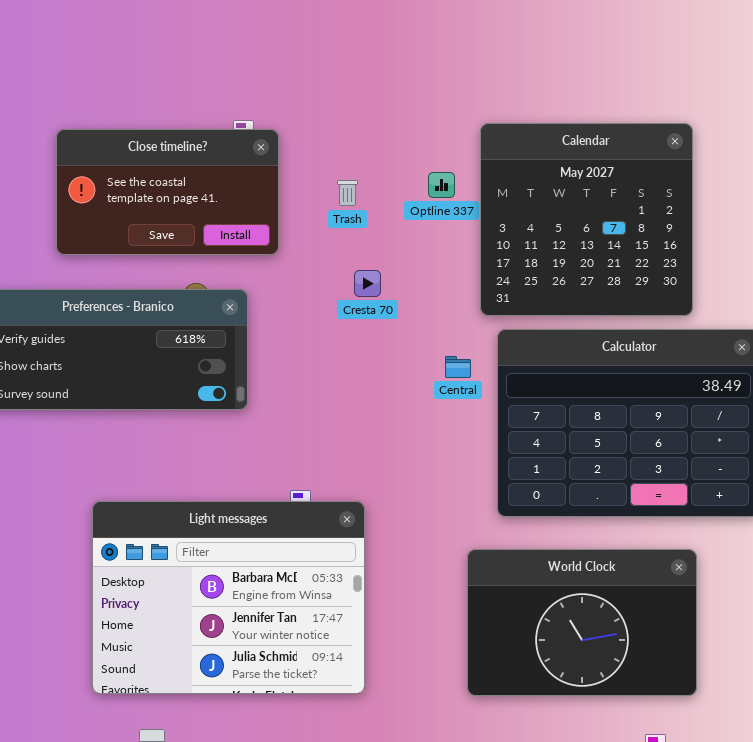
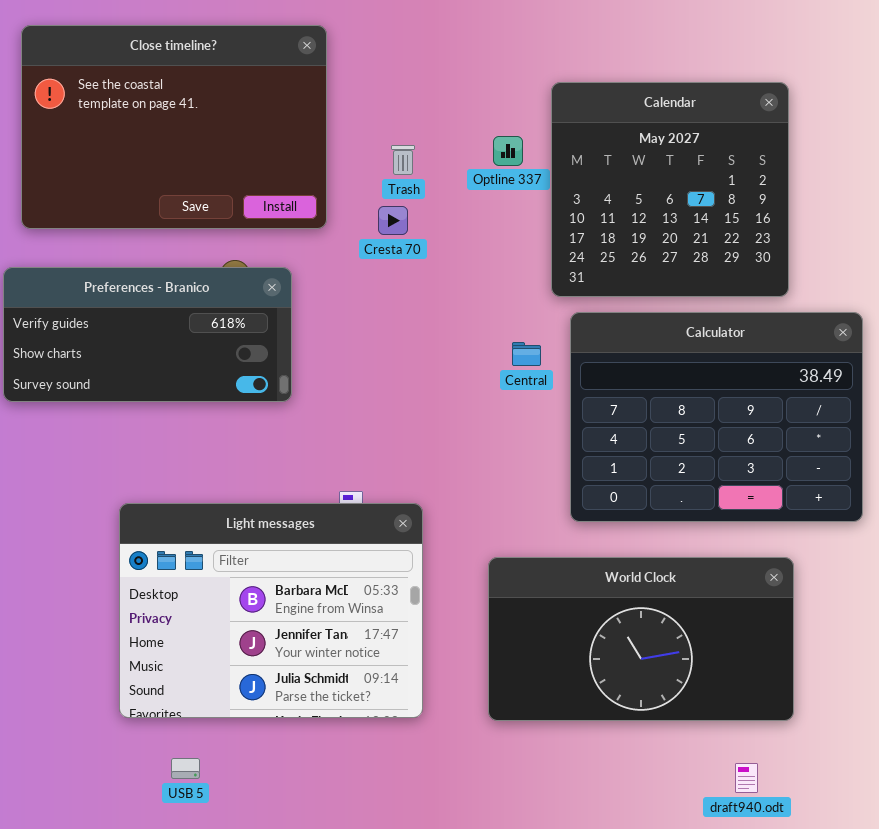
Close timeline?: [56,129,279,255] -> [21,25,327,229], resized
Cresta 70: [354,270,381,297] -> [378,206,408,235], moved
World Clock: [467,549,697,696] -> [488,557,794,721], resized

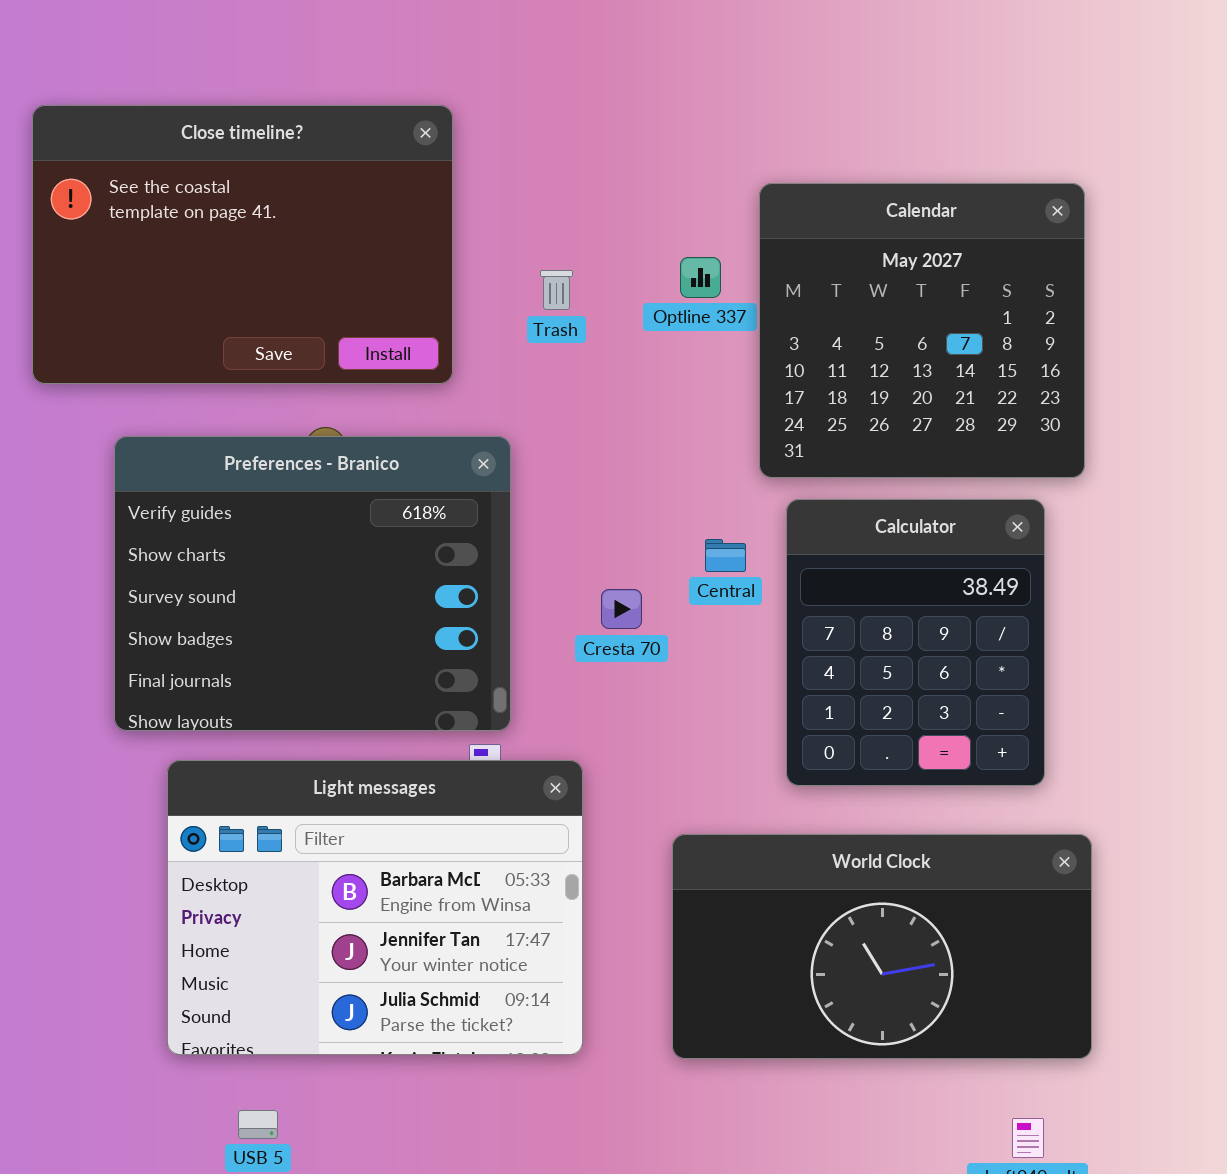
Cresta 70: [378,206,408,235] -> [601,589,642,629], moved
Preferences - Branico: [3,267,292,402] -> [114,436,511,731], moved, resized
Calculator: [570,312,863,522] -> [786,499,1045,786], resized

